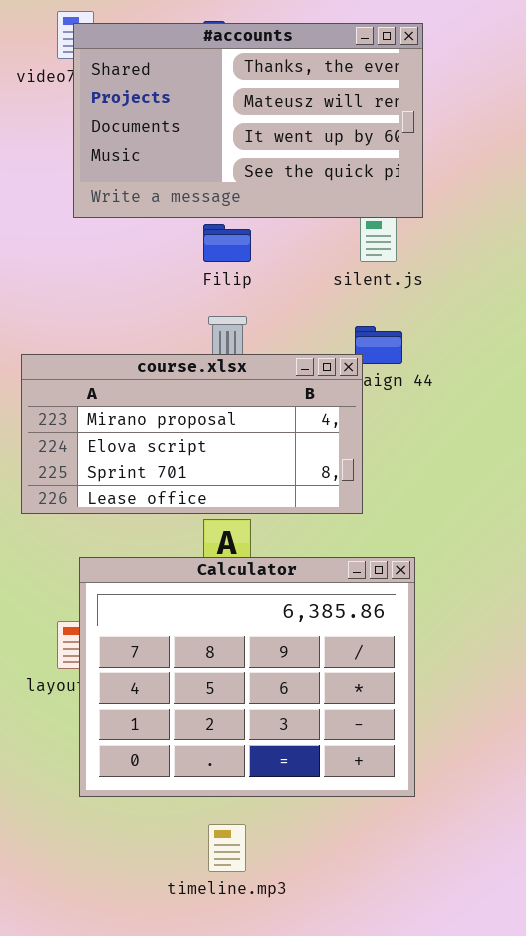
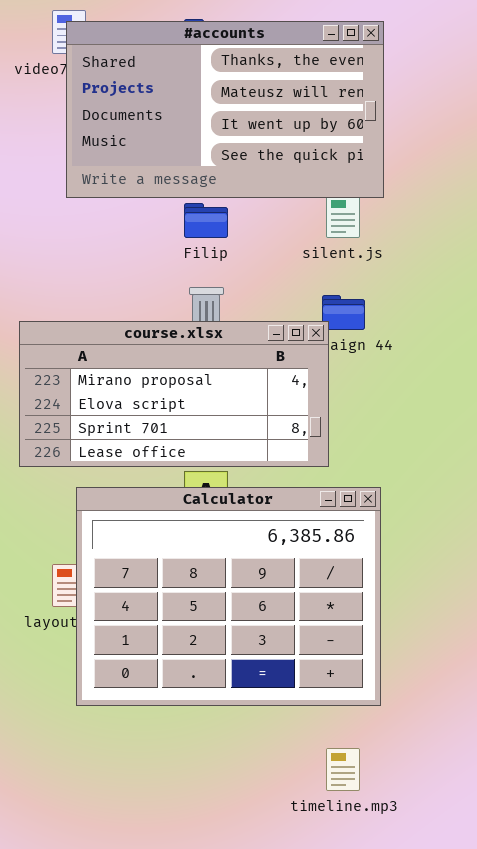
Calculator: [79,557,415,797] -> [76,487,381,706], moved
timeline.mp3: [208,824,246,872] -> [326,748,360,791], moved

